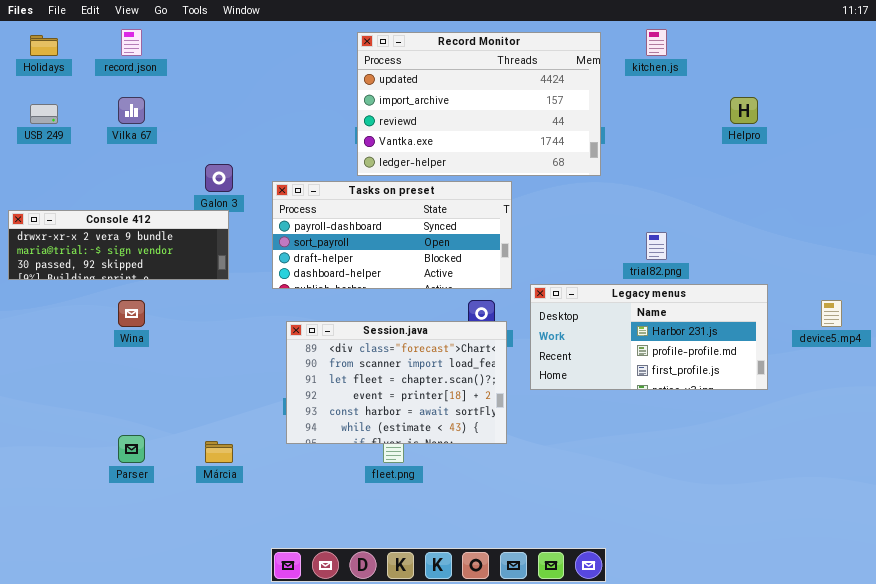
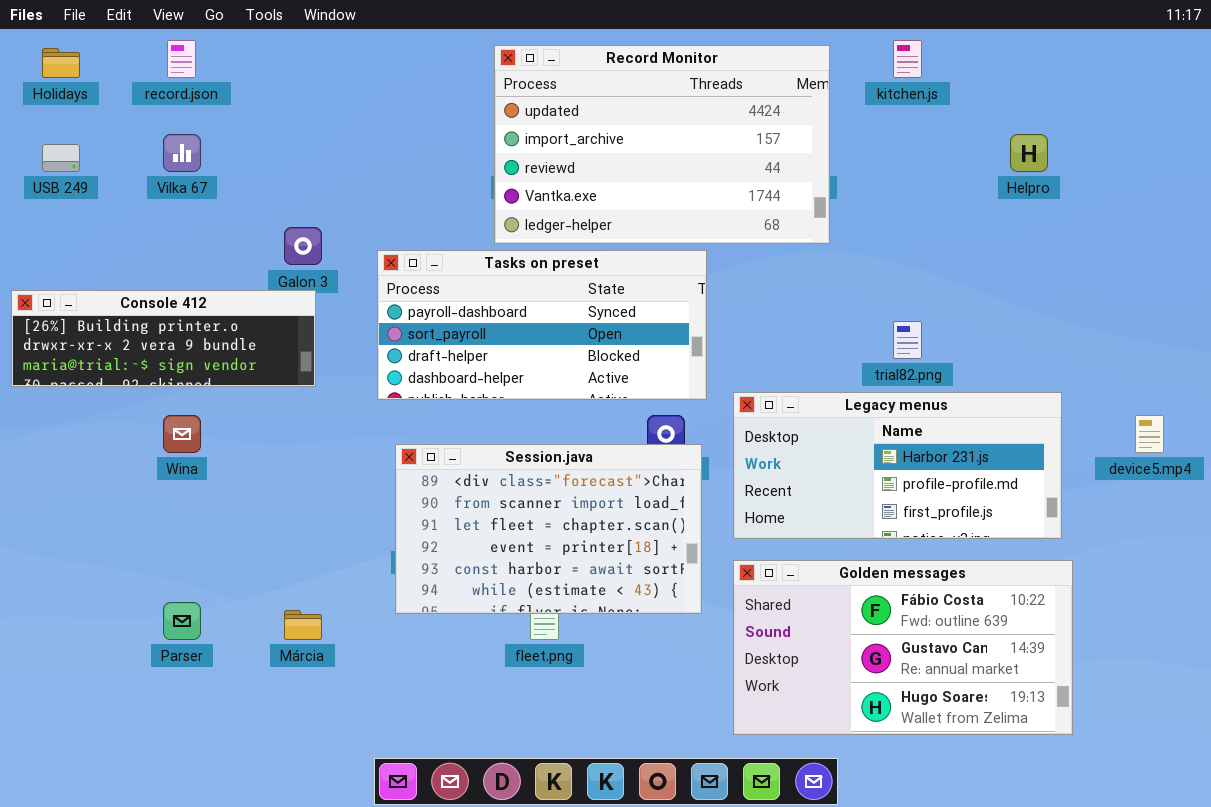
Console 412: [8,210,229,280] -> [11,290,316,387], scrolled up 1 row
Golden messages: none -> [733,560,1073,735], opened

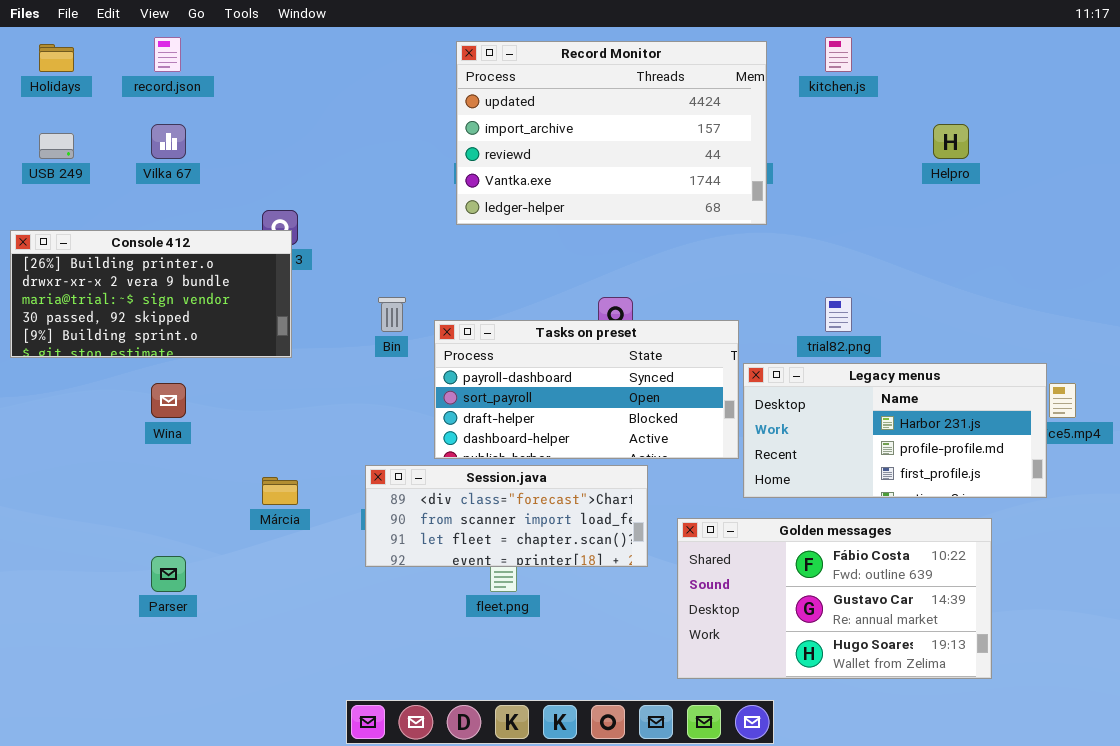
Tasks on preset: [377,250,707,400] -> [434,320,739,459], moved
Console 412: [11,290,316,387] -> [10,230,292,358], resized
Legacy menus: [733,392,1062,539] -> [743,363,1047,498], moved
Session.java: [395,444,702,614] -> [365,465,648,567], resized
Márcia: [284,610,322,640] -> [262,477,298,505], moved

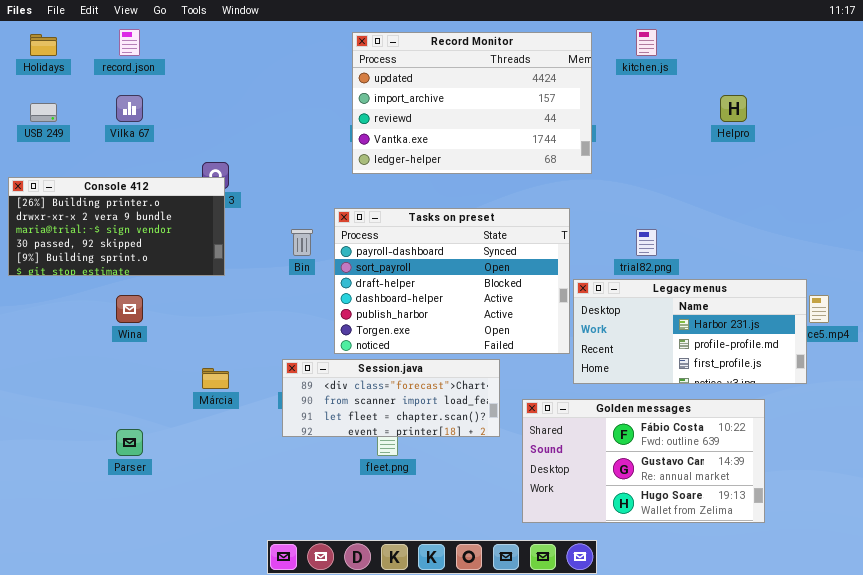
Tasks on preset: [434,320,739,459] -> [334,208,570,354], resized

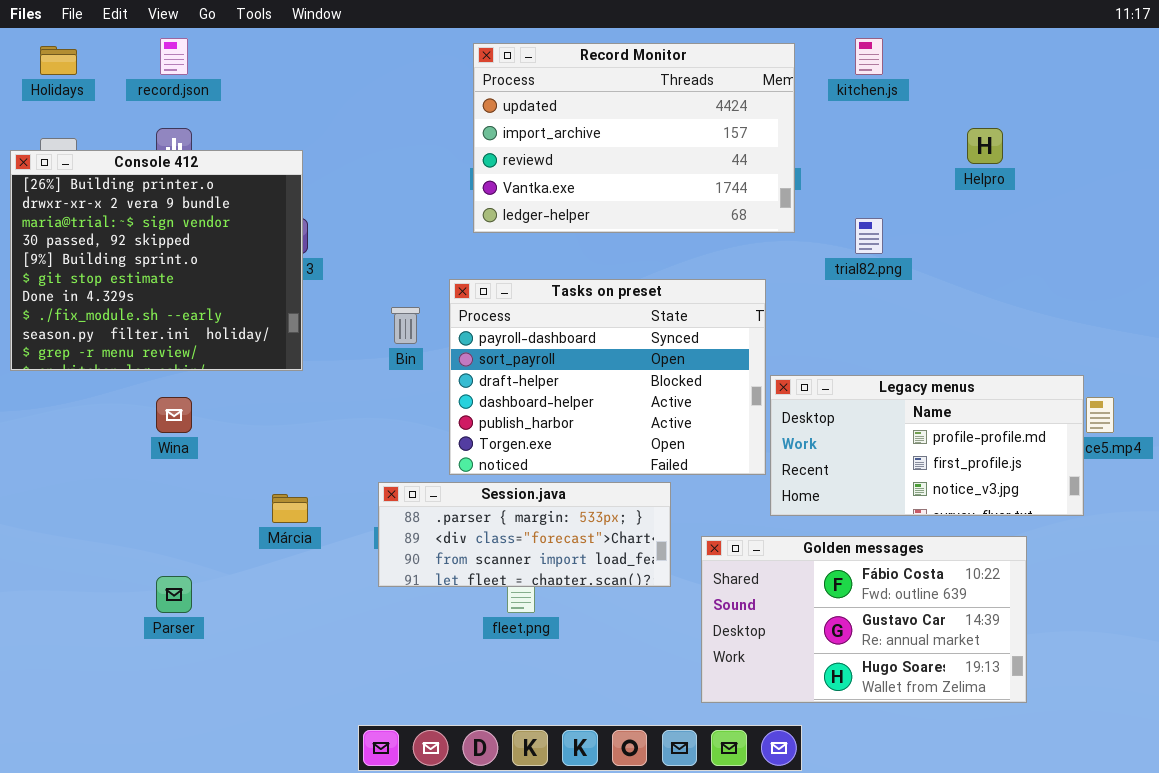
Console 412: [8,177,225,276] -> [10,150,303,371], resized
trial82.png: [636,229,657,256] -> [855,218,883,254], moved
Legacy menus: [573,279,807,384] -> [770,375,1084,516], scrolled down 1 row
Session.java: [282,359,500,437] -> [378,482,671,587], scrolled up 1 row

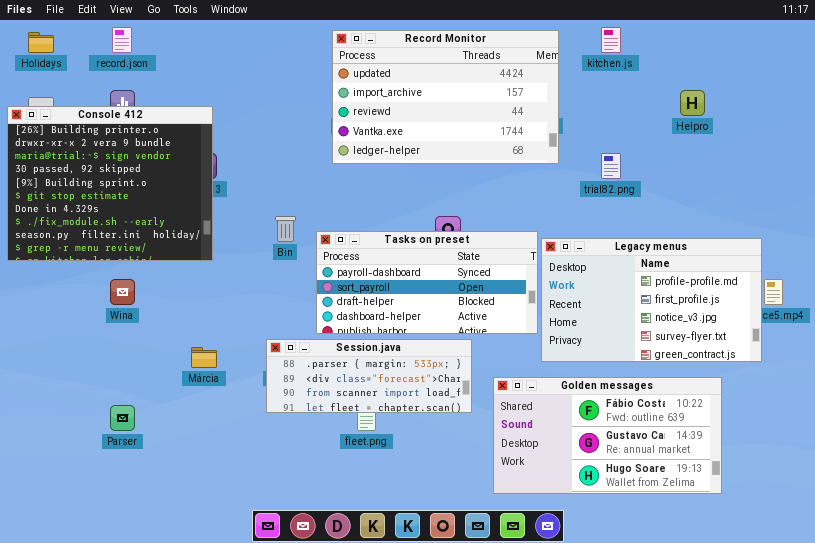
Tasks on preset: [449,279,766,475] -> [316,231,538,334], resized
Legacy menus: [770,375,1084,516] -> [541,238,762,362], resized

